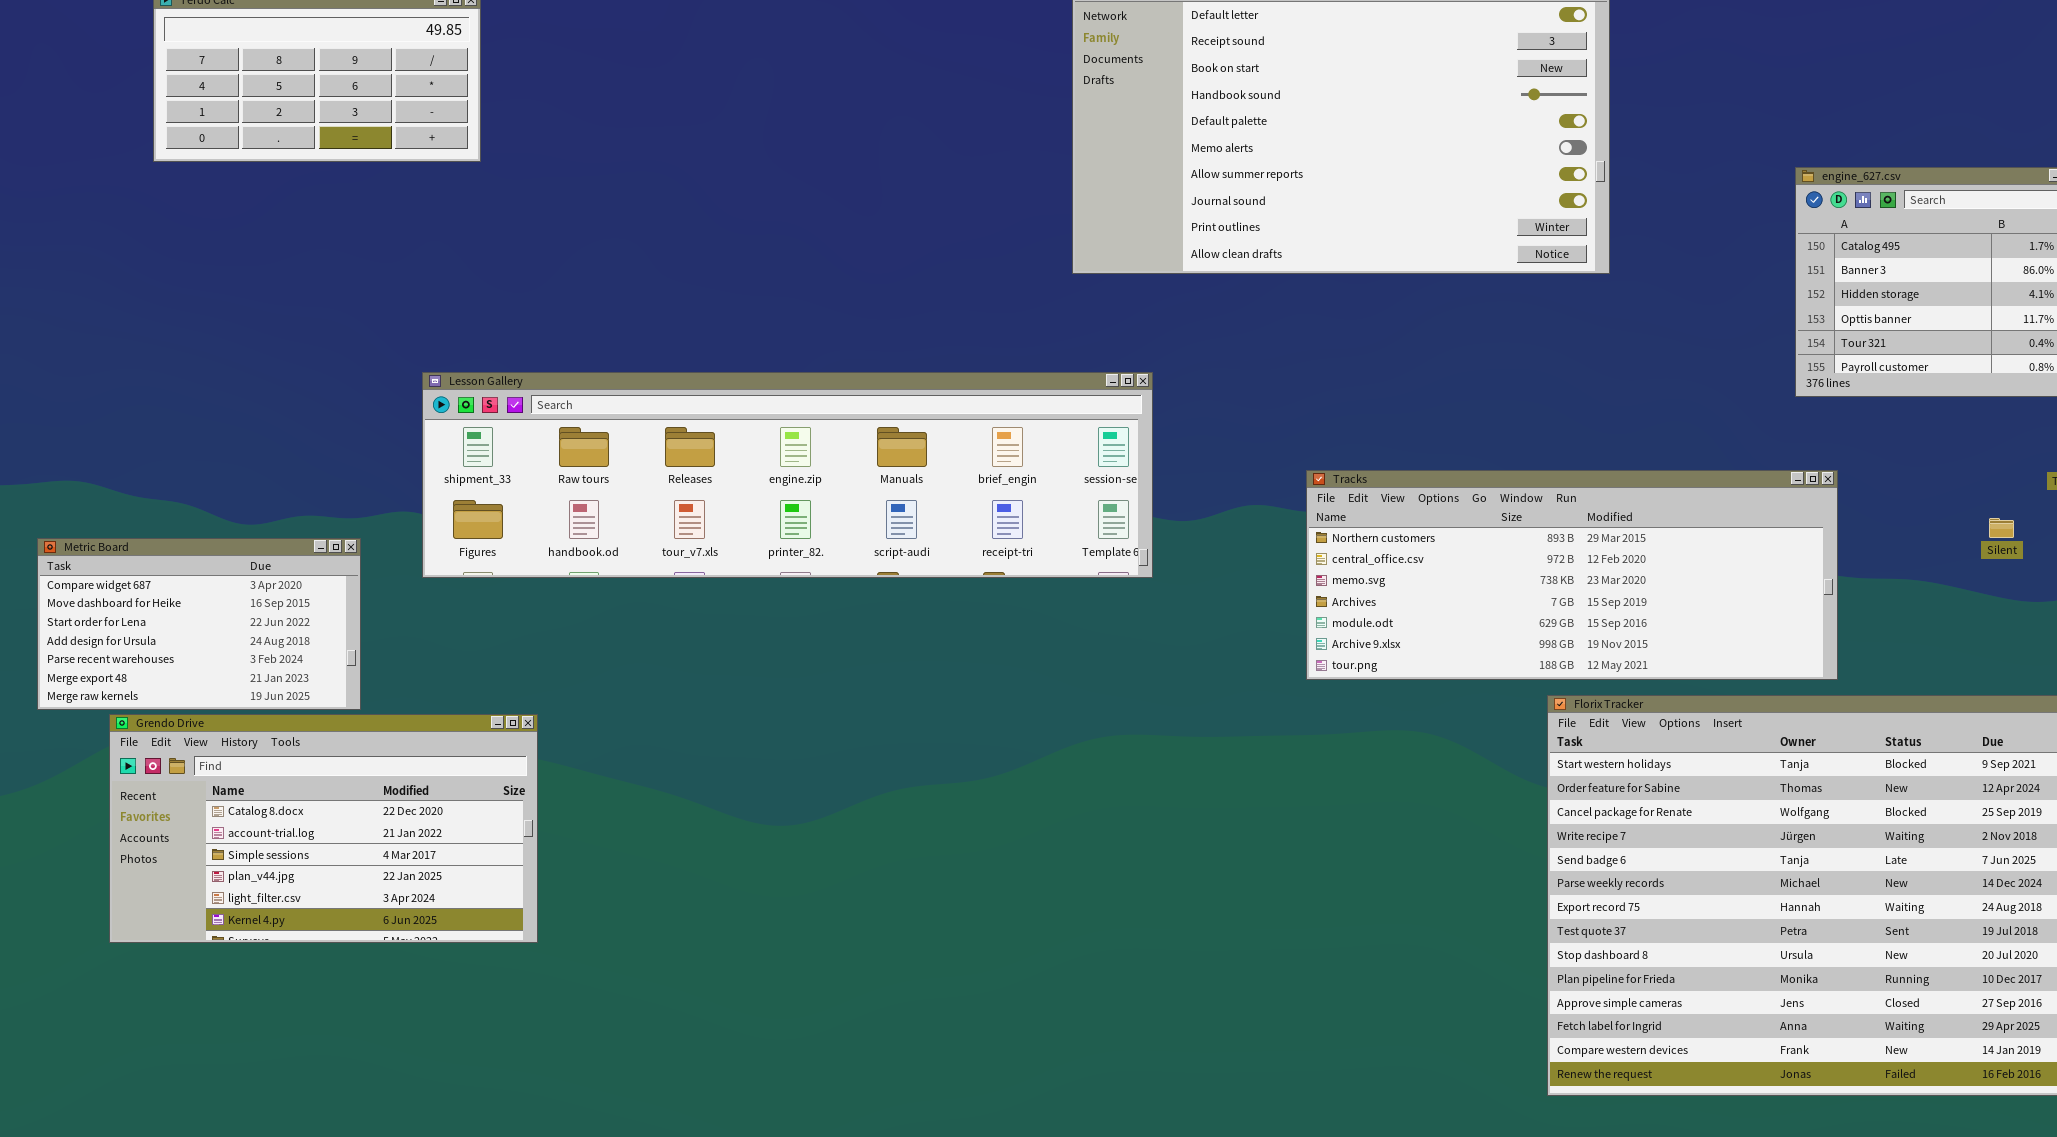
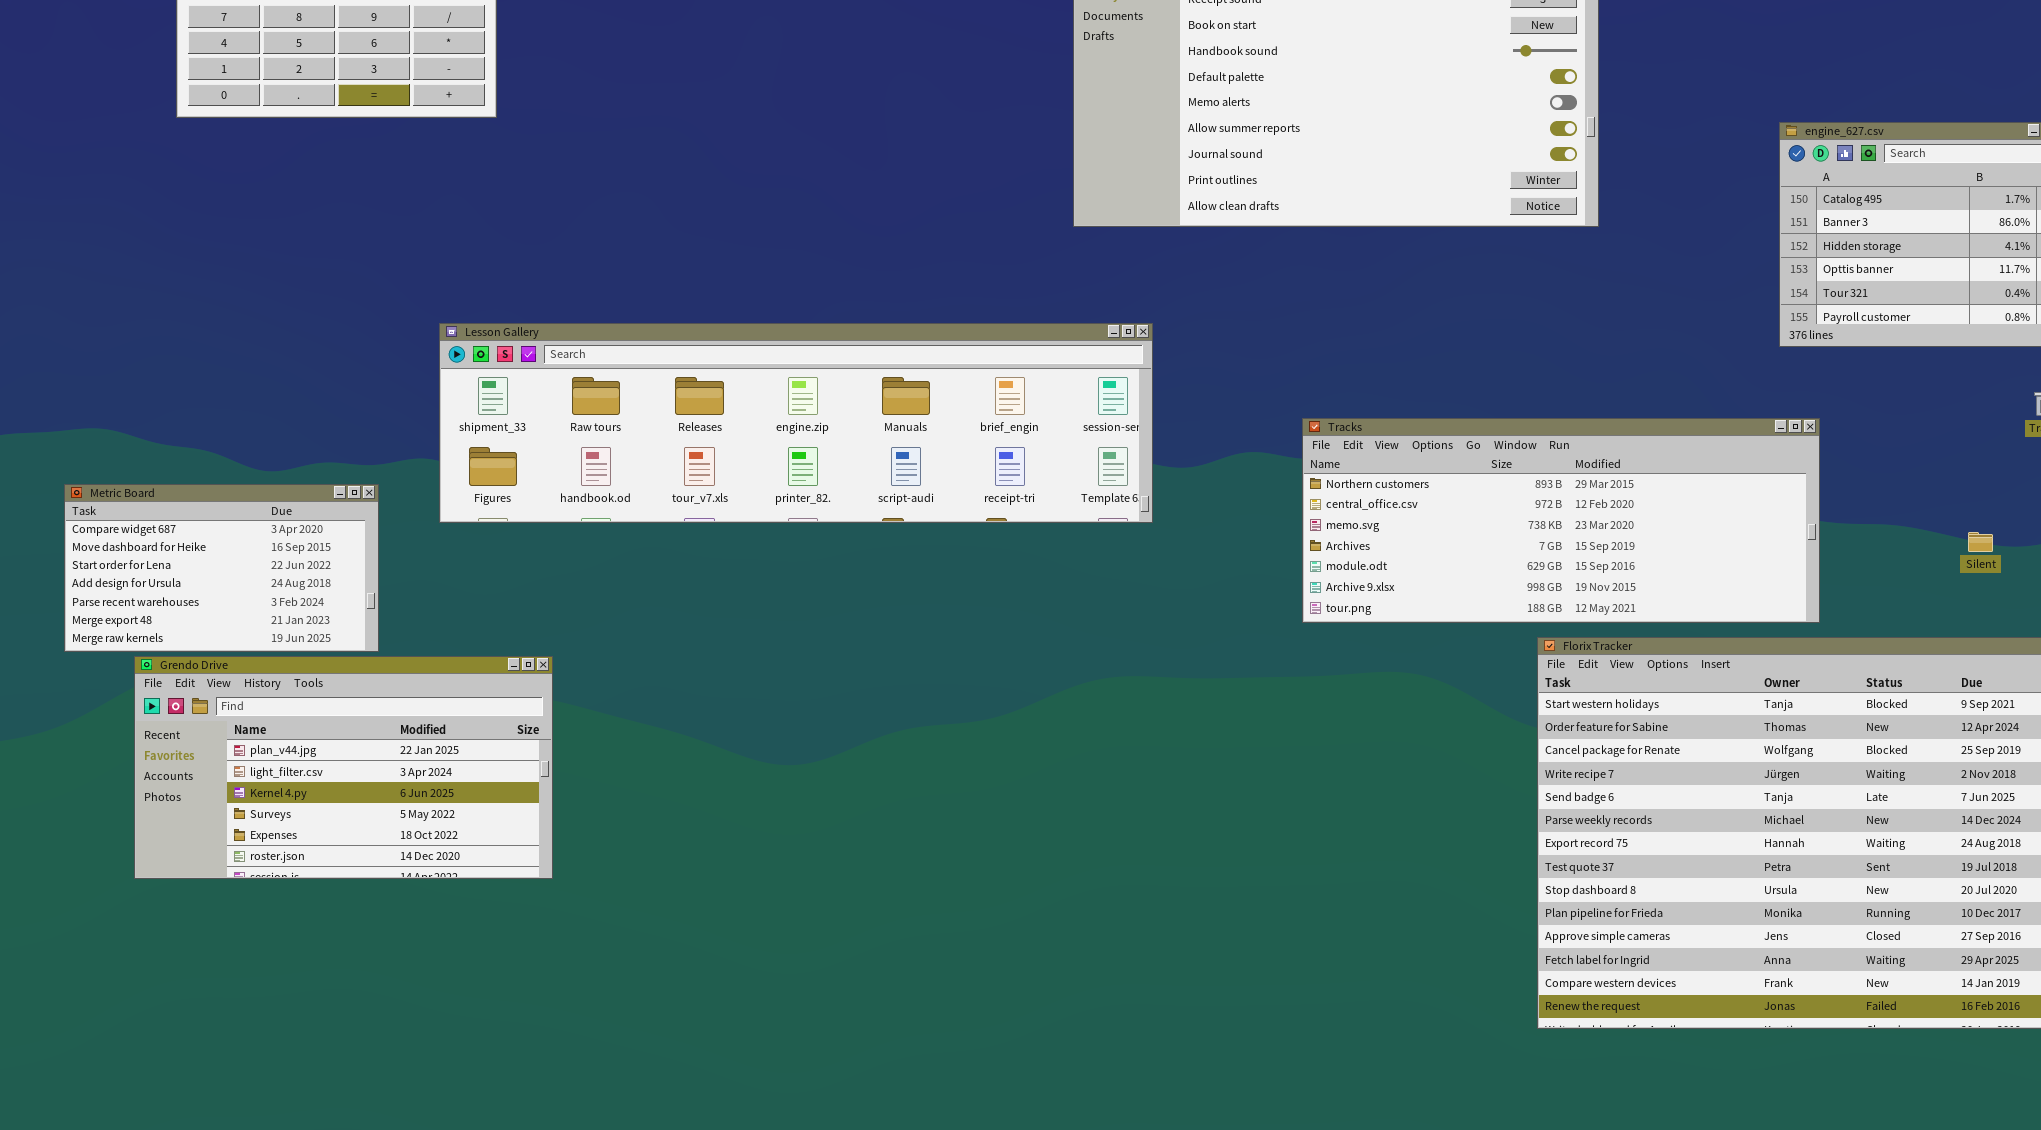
Silent: [1989,518,2014,538] -> [1968,532,1993,552], moved
Grendo Drive: [109,714,538,943] -> [134,656,553,879], scrolled down 3 rows

